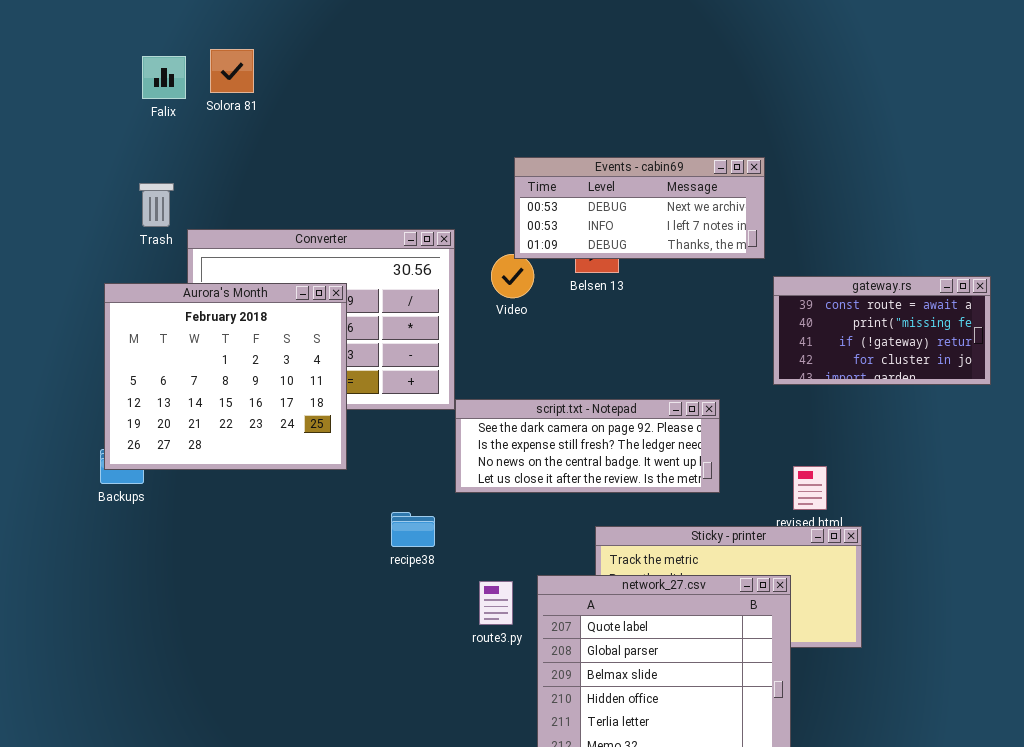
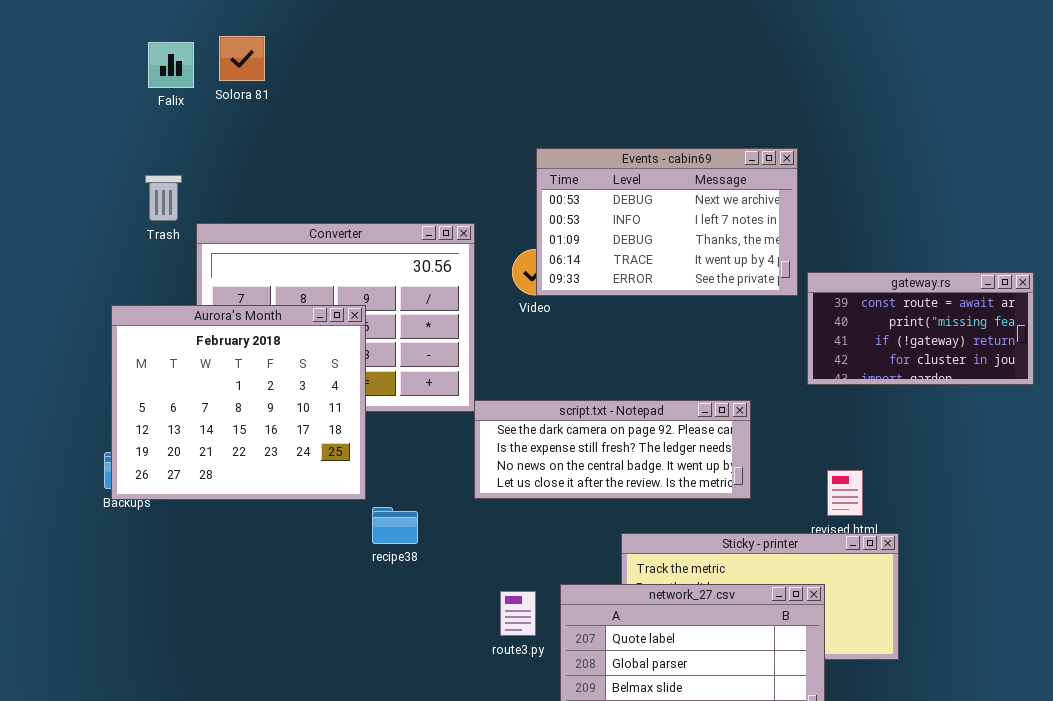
Events - cabin69: [514,157,765,259] -> [536,148,798,296], resized
Aurora's Month: [104,283,347,470] -> [111,305,366,500], moved
recipe38: [391,512,435,547] -> [372,507,418,544], moved

